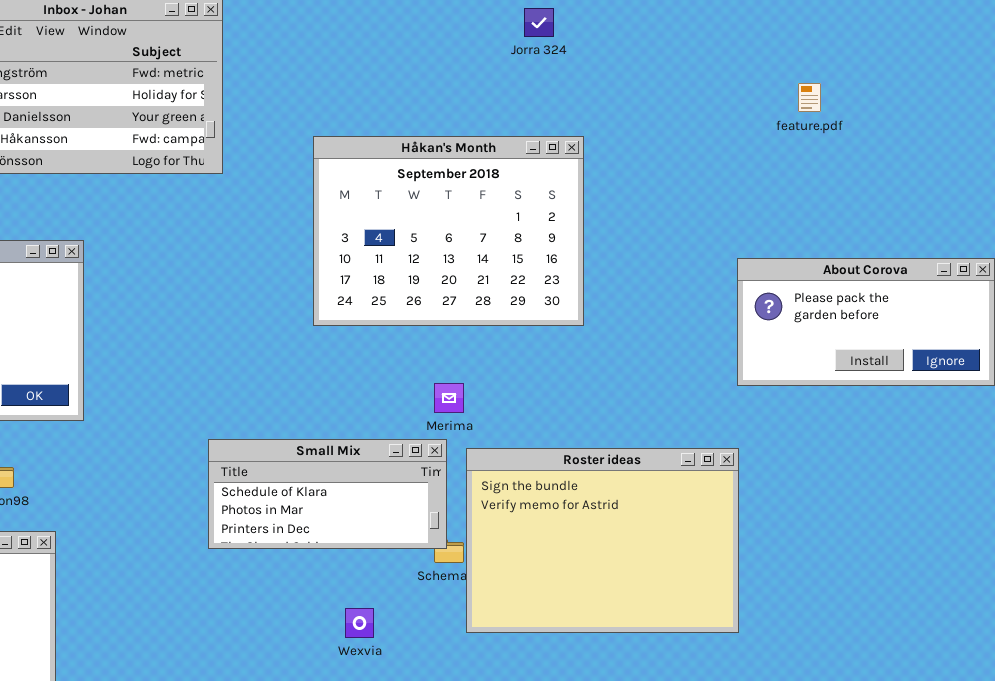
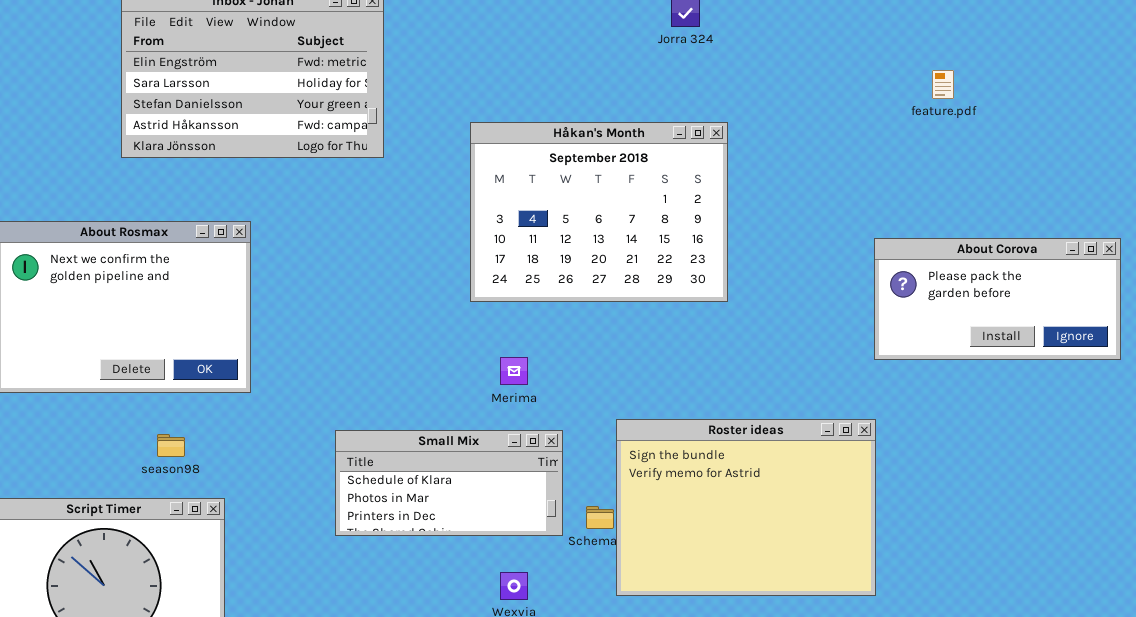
Merima: [434,383,464,413] -> [500,357,528,385], moved
Small Mix: [208,439,447,549] -> [335,430,563,536], moved

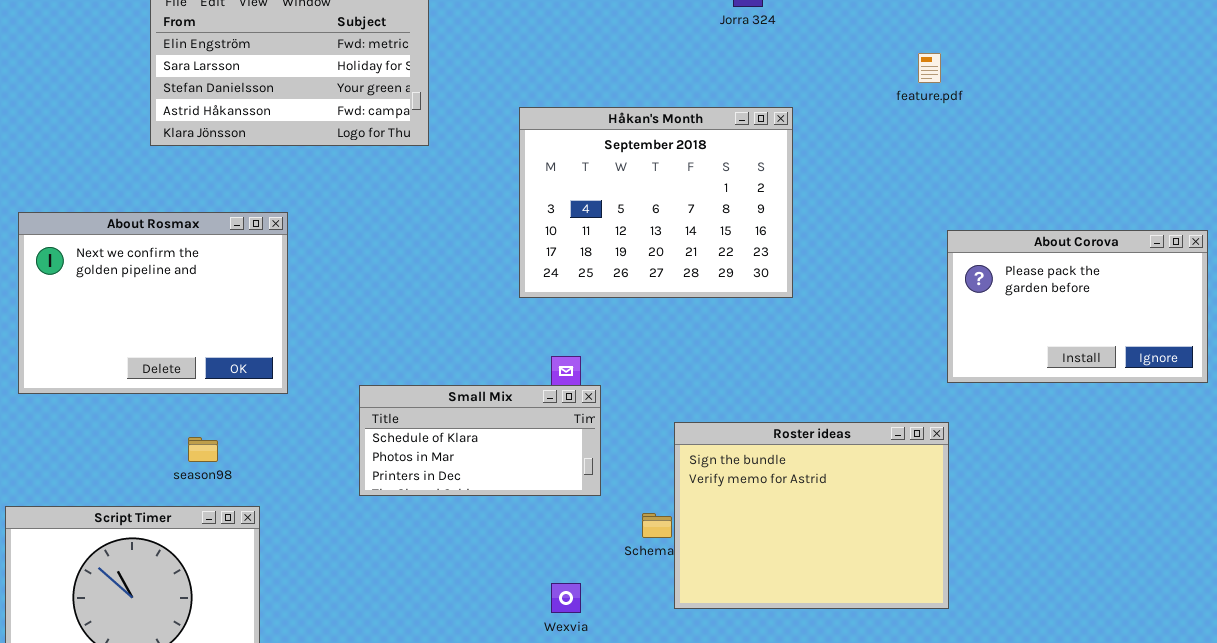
feature.pdf: [932,70,954,99] -> [918,53,941,83], moved
About Corova: [874,238,1121,360] -> [947,230,1208,383], resized
Small Mix: [335,430,563,536] -> [359,385,601,496], moved

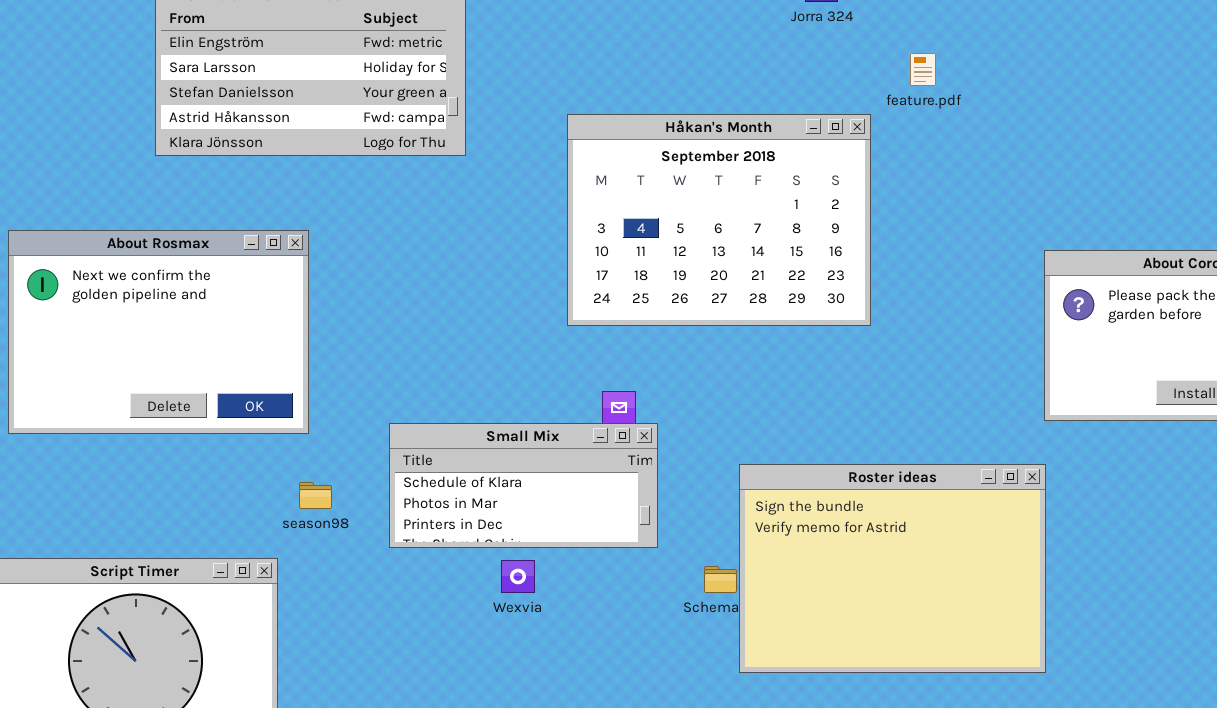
feature.pdf: [918,53,941,83] -> [910,53,936,86], moved
season98: [188,437,218,462] -> [299,482,332,509], moved
Wexvia: [551,583,581,613] -> [501,560,535,593], moved

